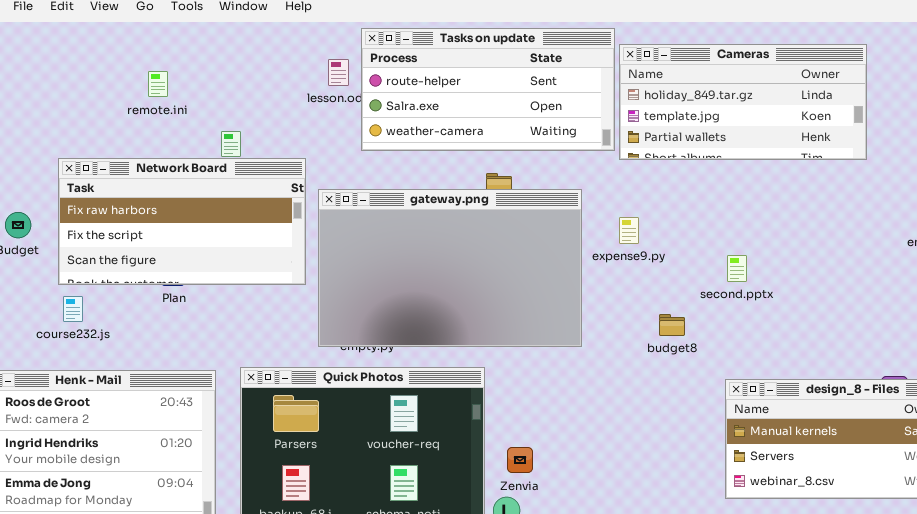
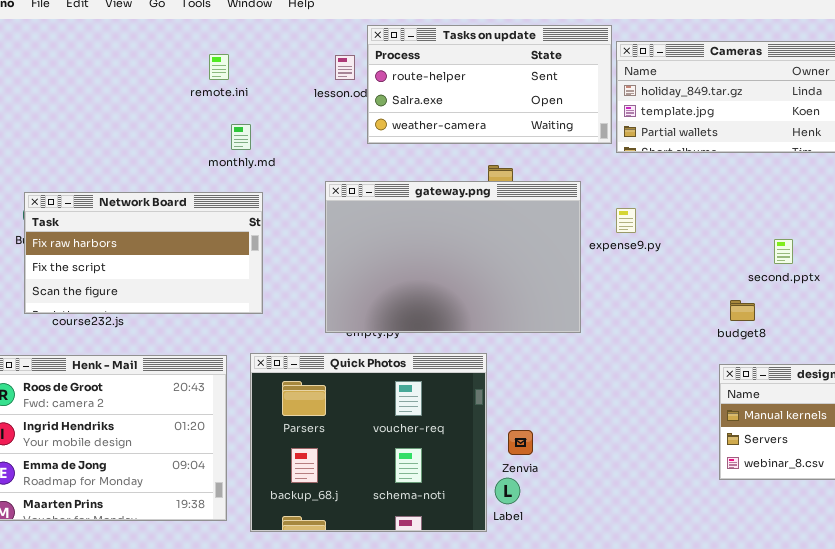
remote.ini: [148,71,168,97] -> [209,54,229,80], moved
Network Board: [58,158,306,285] -> [24,192,263,314], moved
second.pptx: [727,255,747,282] -> [774,239,793,264], moved
budget8: [659,314,685,336] -> [730,300,755,321], moved

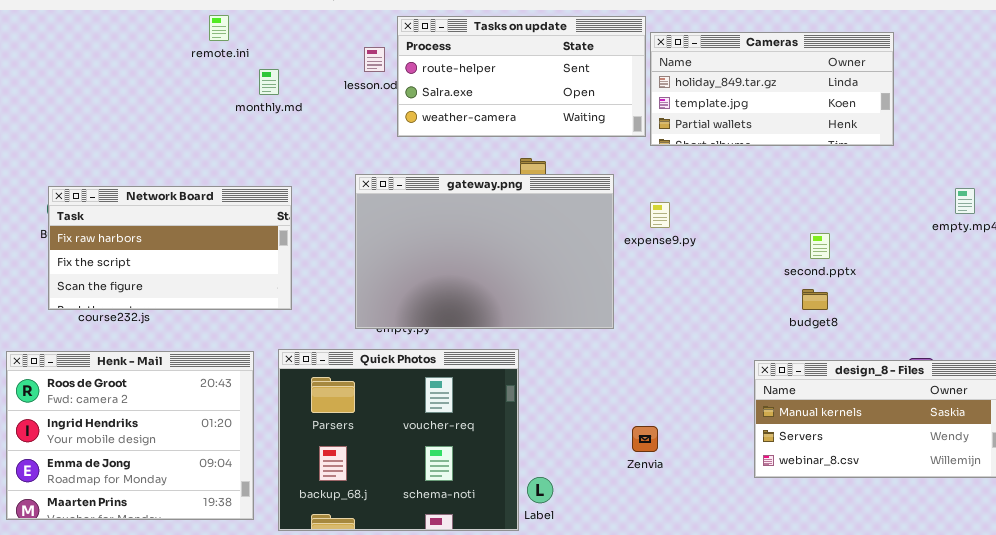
remote.ini: [209,54,229,80] -> [209,15,229,41], moved
monthly.md: [231,124,251,150] -> [259,69,279,95], moved
budget8: [730,300,755,321] -> [802,289,828,310], moved
Zenvia: [508,430,533,455] -> [632,426,658,452], moved

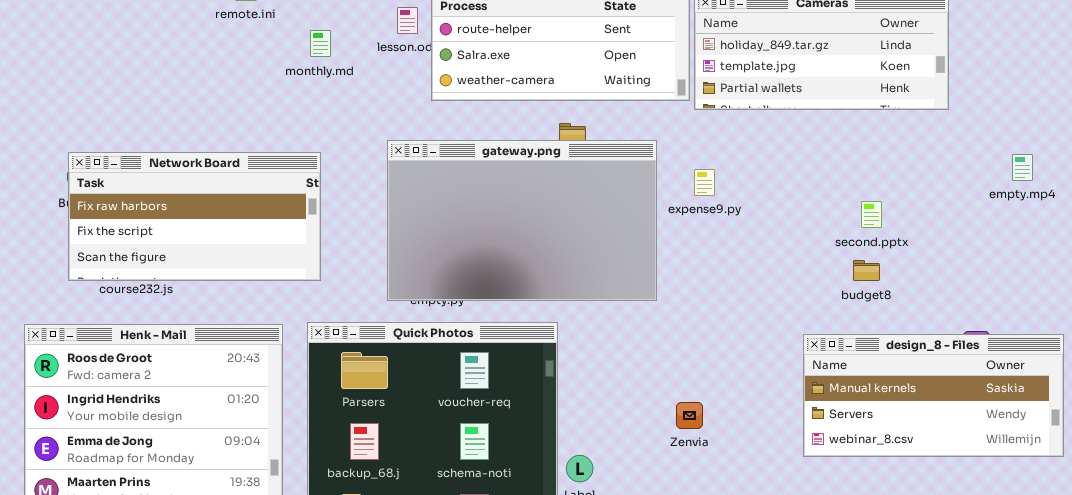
monthly.md: [259,69,279,95] -> [310,30,331,57], moved

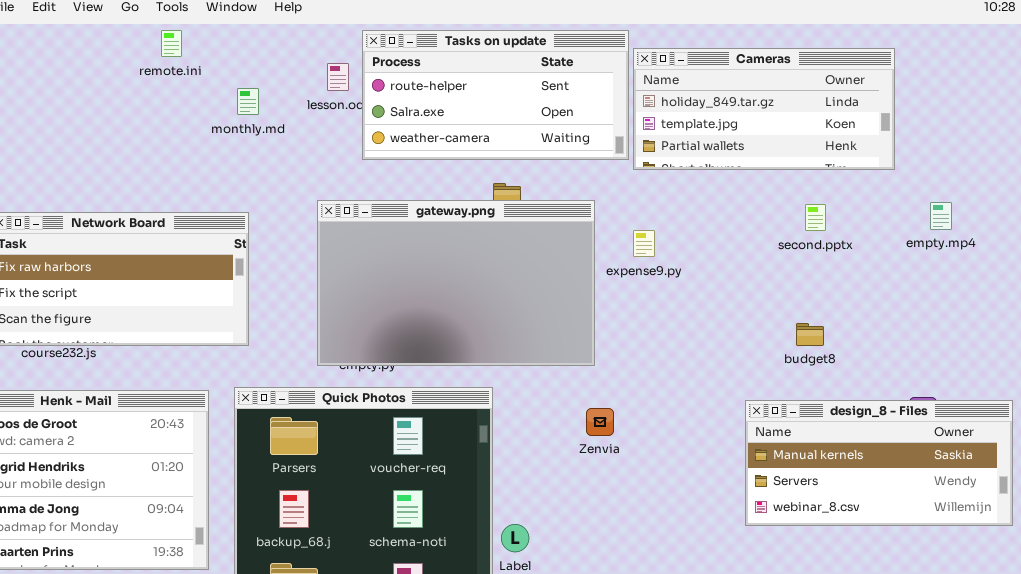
empty.mp4: [1012,154,1033,181] -> [930,202,952,230], moved
second.pptx: [861,201,882,228] -> [805,204,826,231], moved
Zenvia: [676,402,703,429] -> [586,408,614,436], moved

